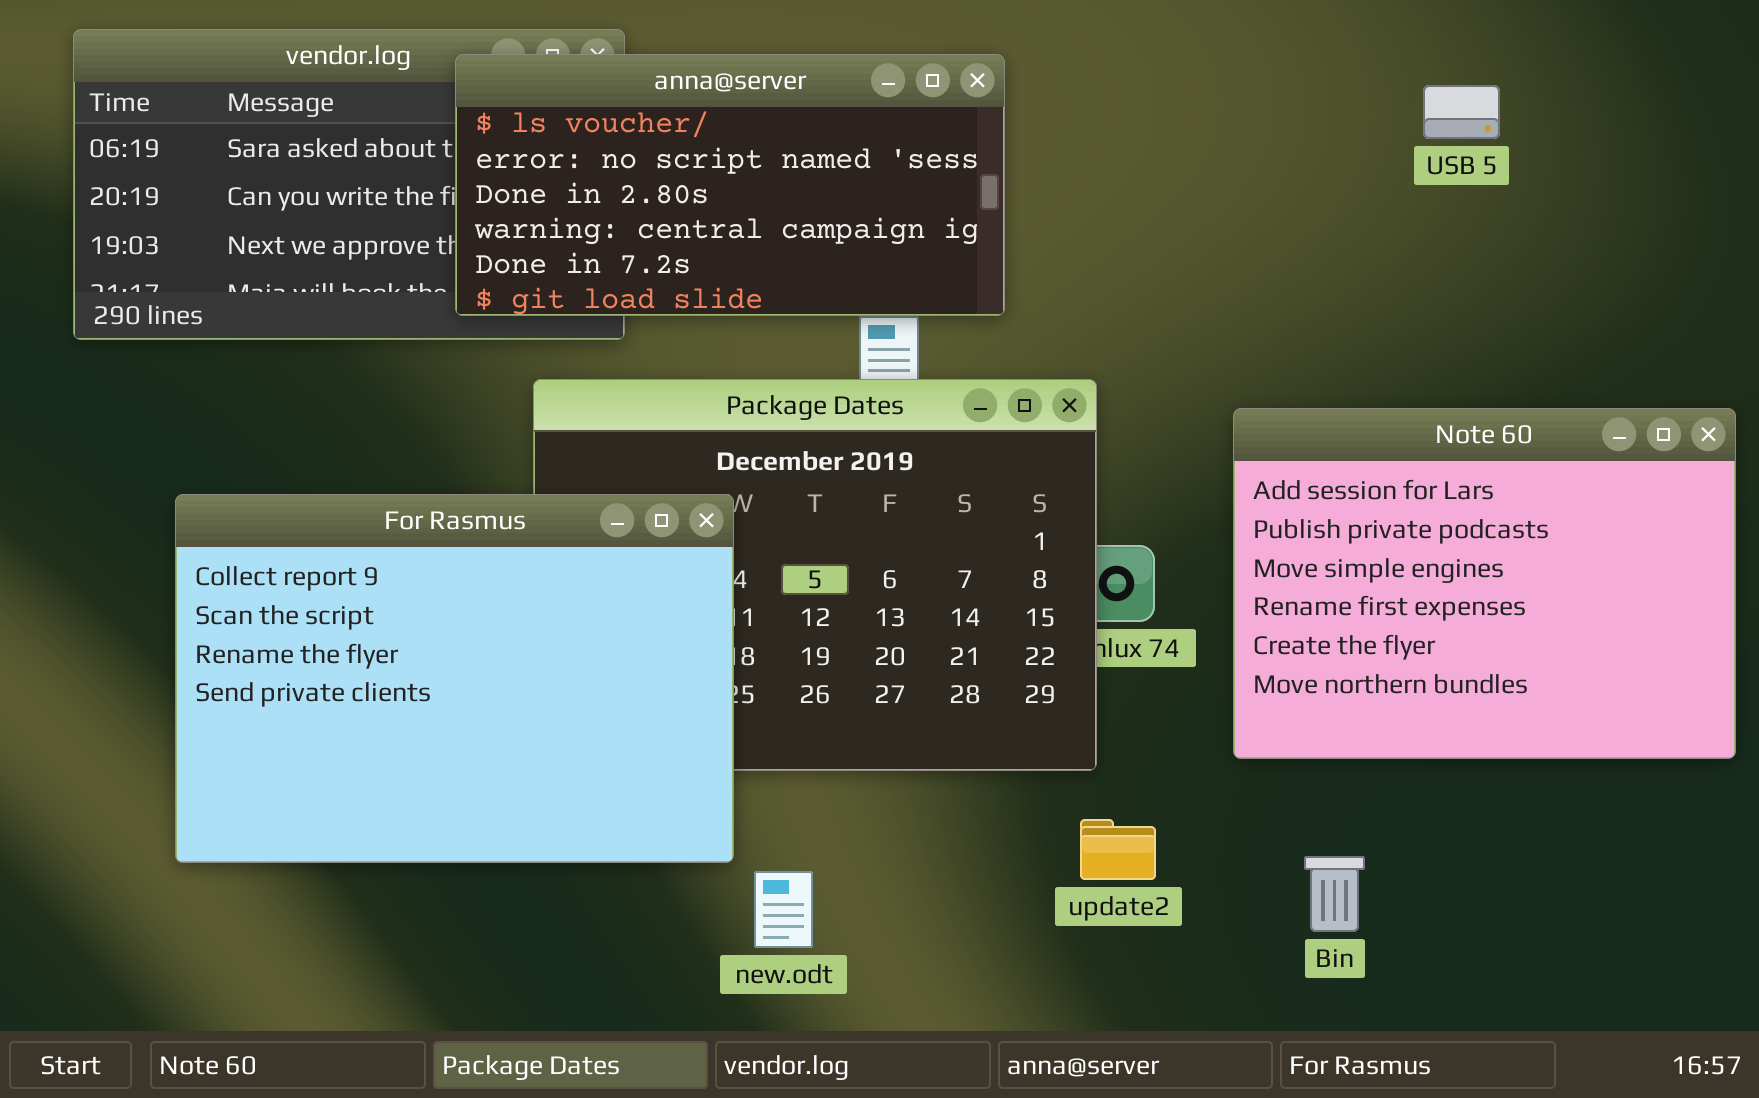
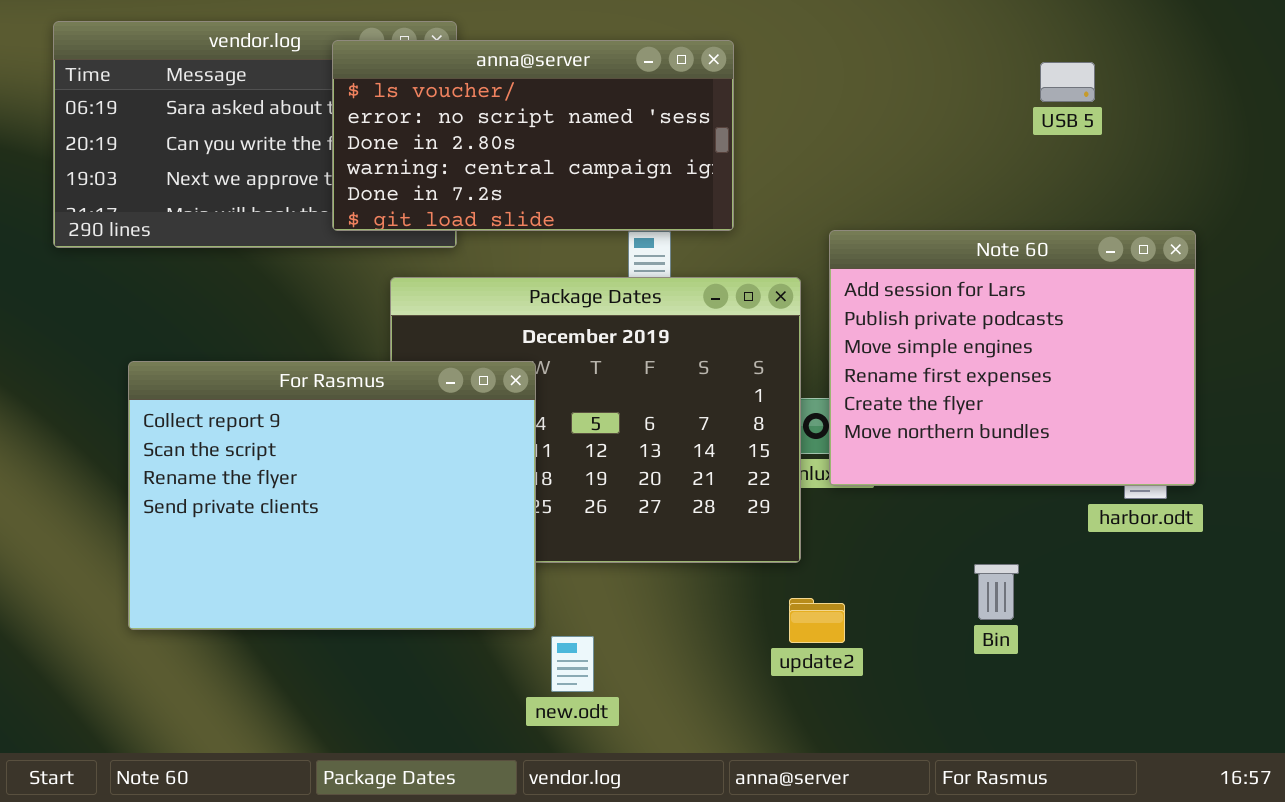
Note 60: [1233,408,1736,759] -> [829,230,1196,486], moved
Bin: [1304,856,1365,932] -> [974,564,1019,620], moved

